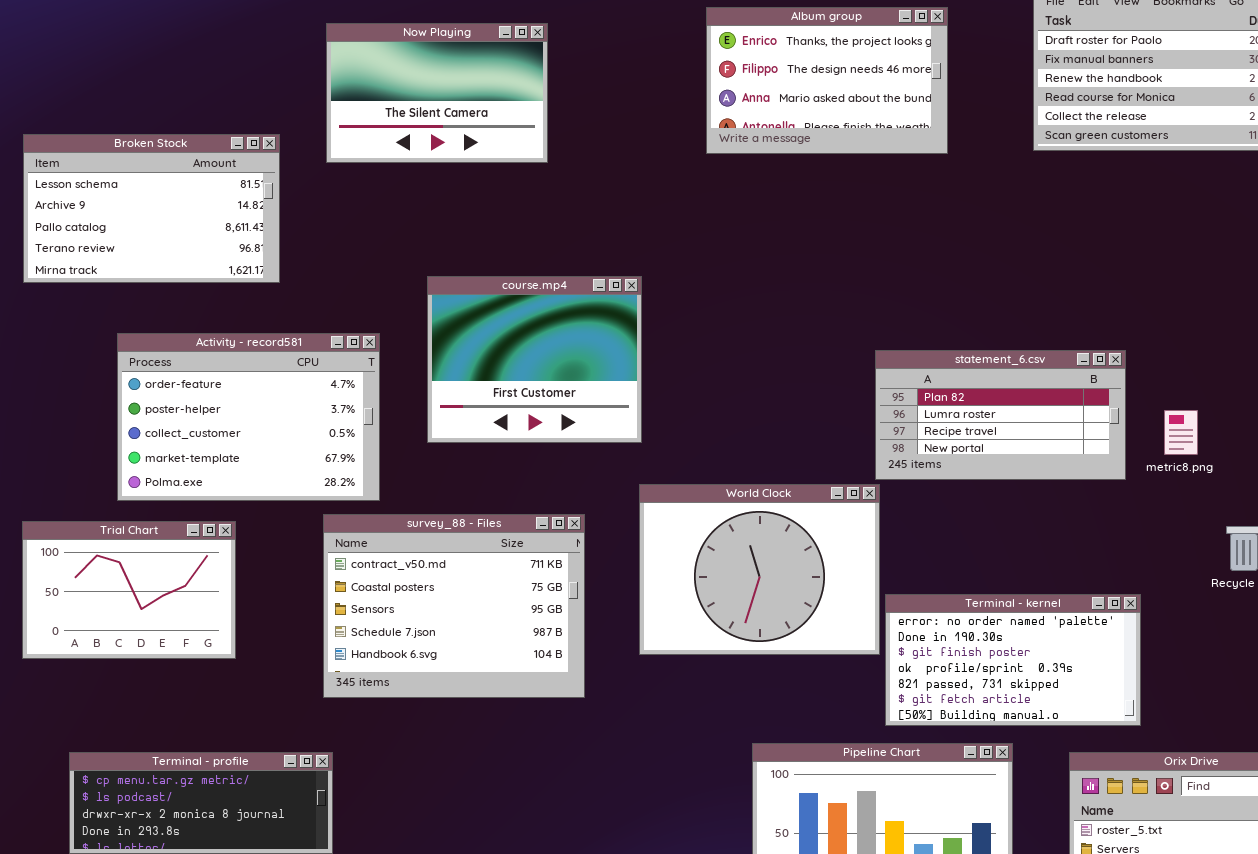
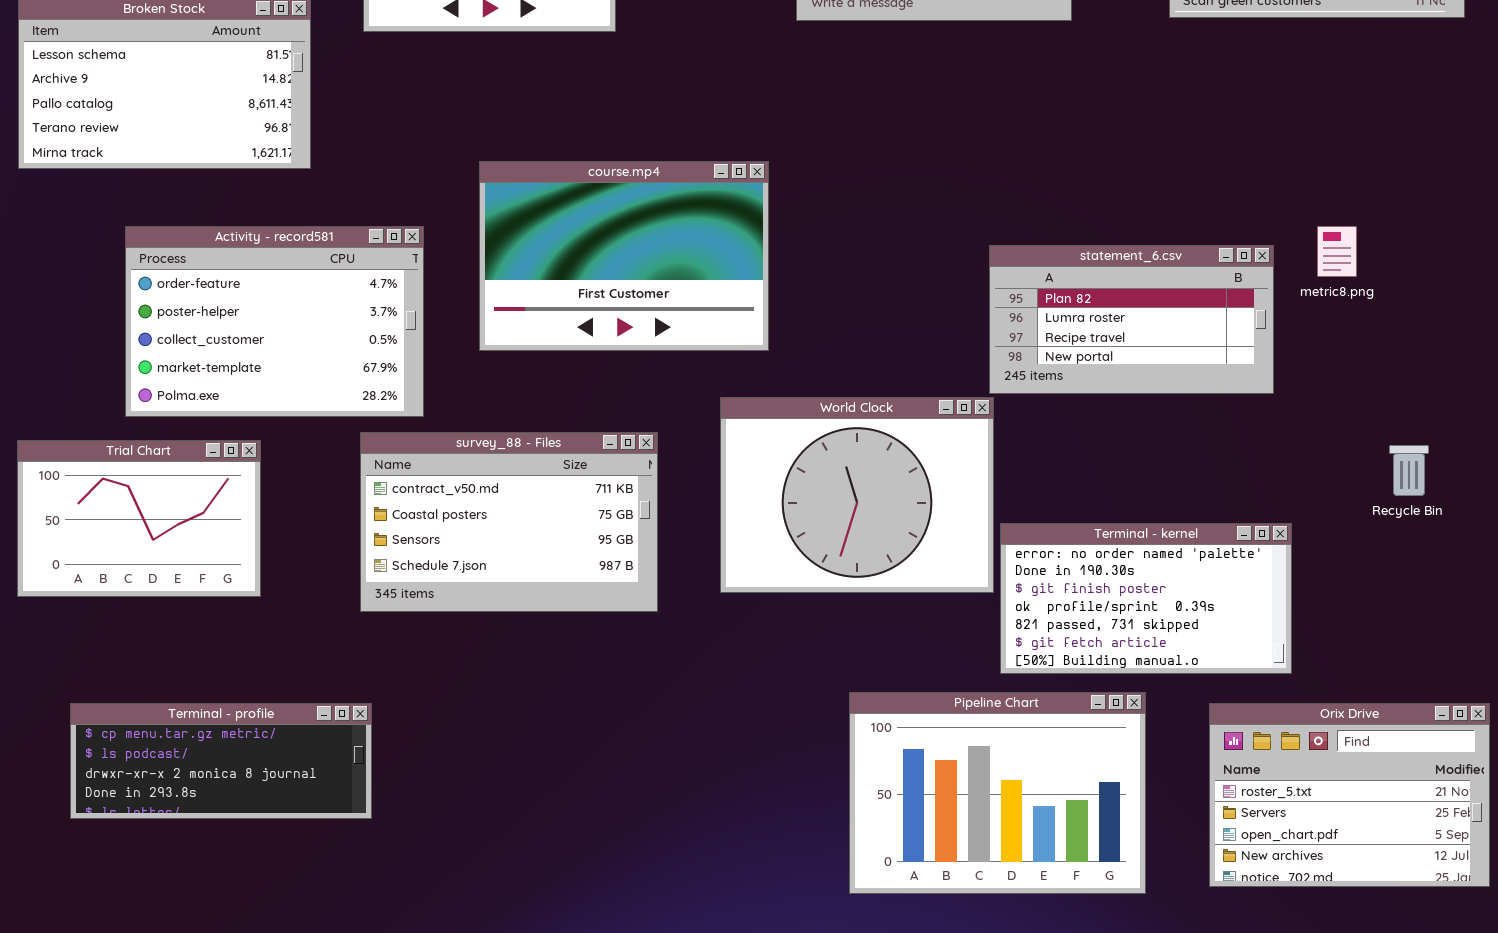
course.mp4: [427,276,642,443] -> [479,161,769,351], resized
metric8.png: [1164,410,1198,455] -> [1317,226,1357,277], moved
survey_88 - Files: [323,514,585,698] -> [360,432,658,612], resized

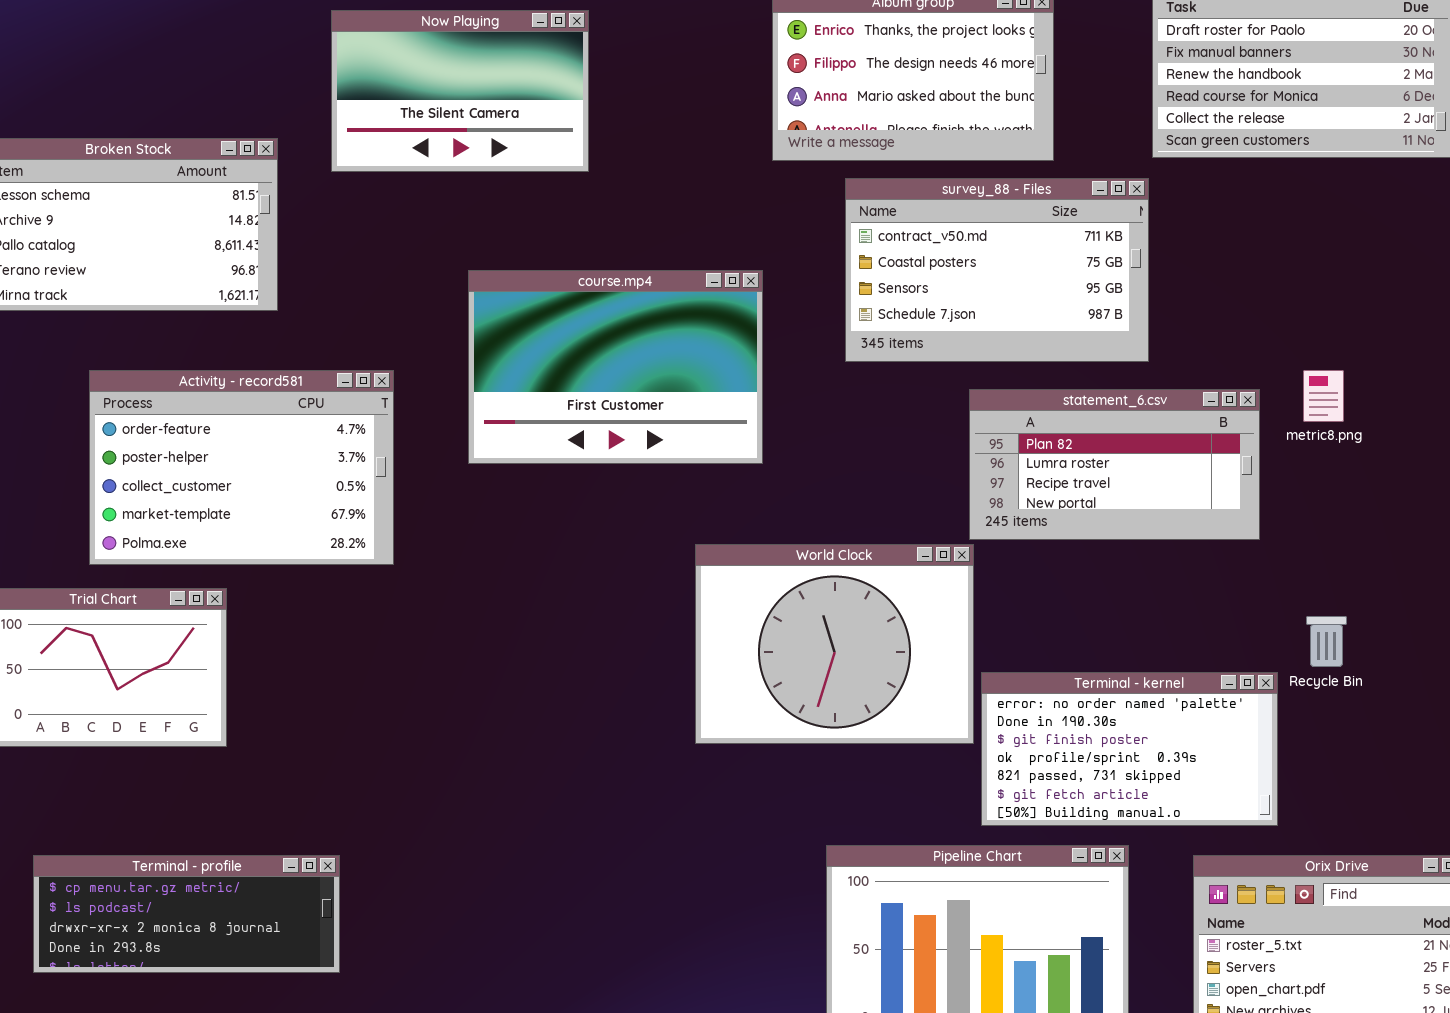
course.mp4: [479,161,769,351] -> [468,270,763,464], moved
survey_88 - Files: [360,432,658,612] -> [845,178,1149,362], moved
Recycle Bin: [1389,445,1429,496] -> [1306,616,1347,667], moved

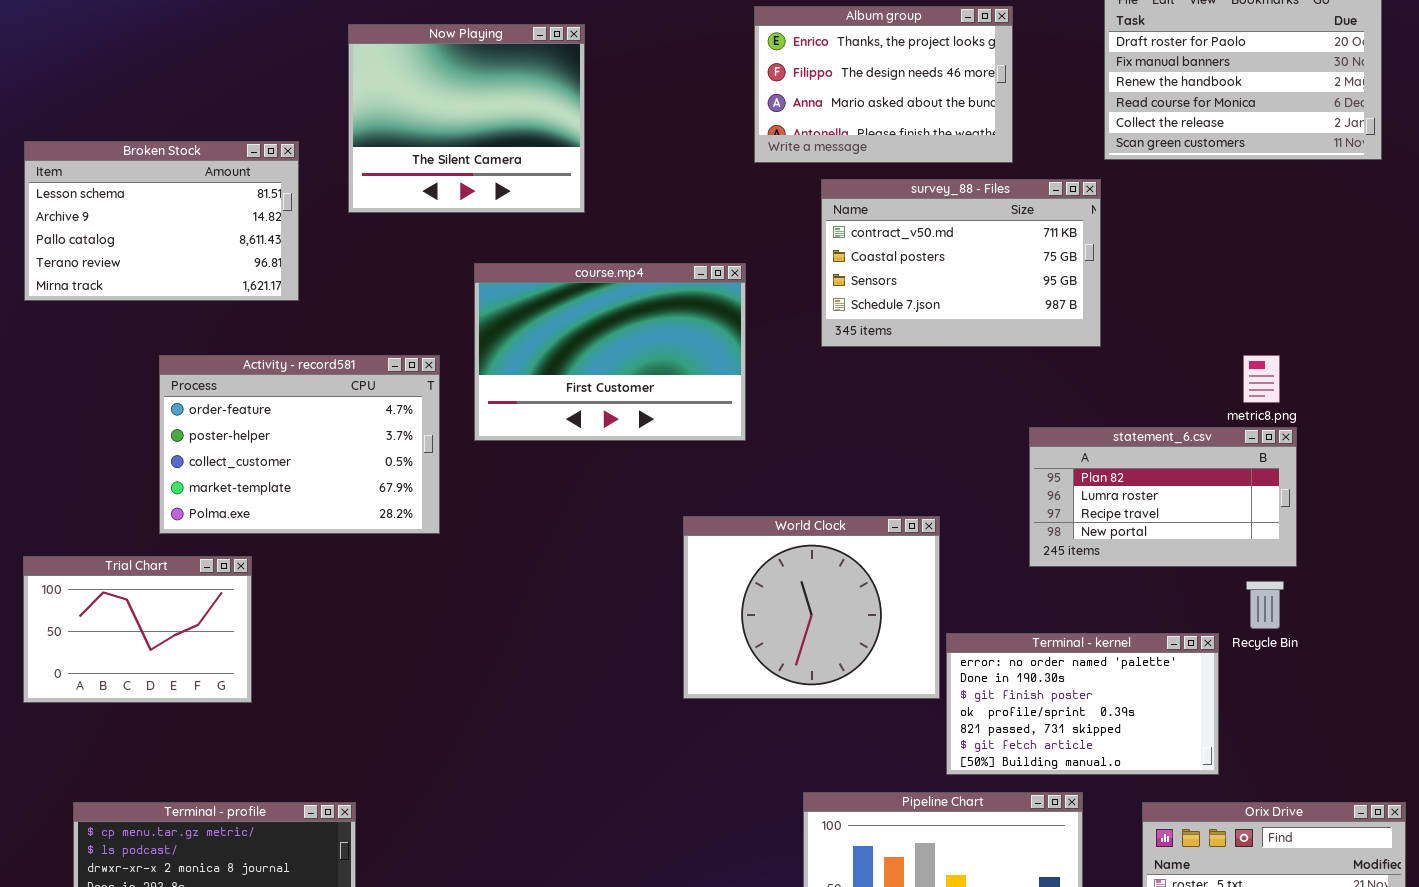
Now Playing: [331,10,589,172] -> [348,24,585,213], resized
Activity - record581: [89,370,394,565] -> [159,355,440,534], moved
statement_6.csv: [969,389,1260,540] -> [1029,427,1297,567], moved

